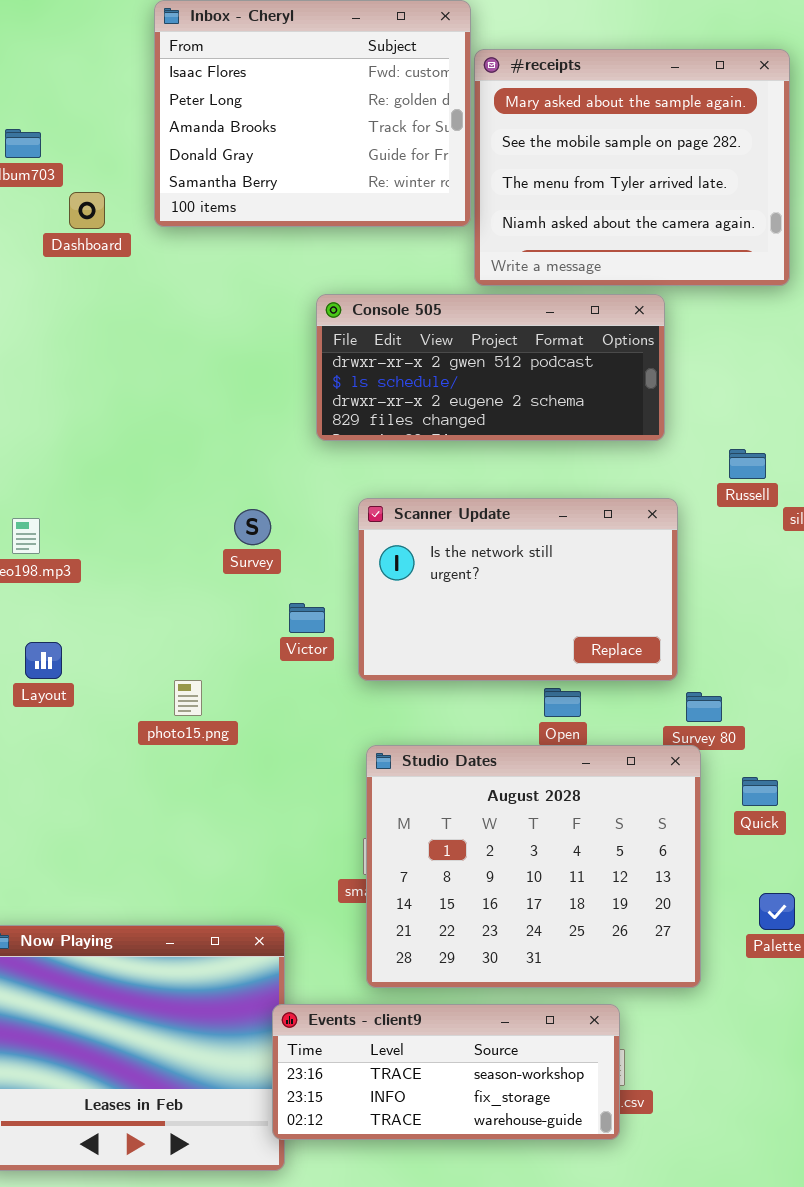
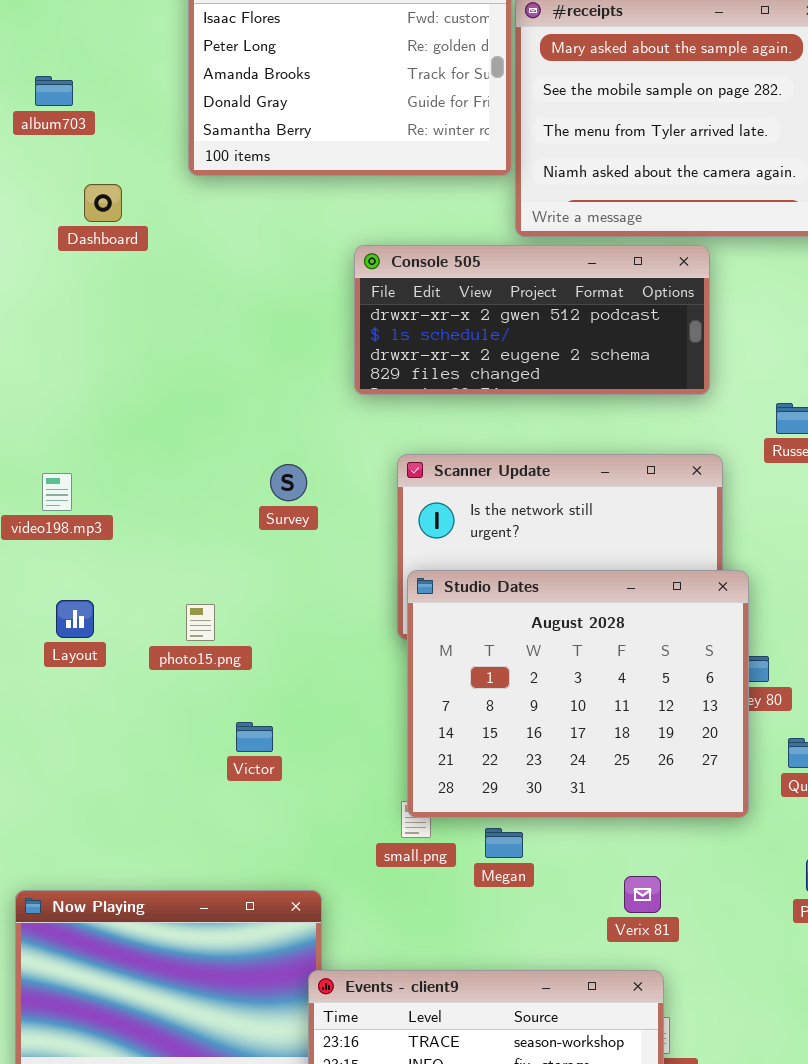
Dashboard: [69,192,105,229] -> [84,184,122,222], moved
Victor: [289,603,325,633] -> [236,722,273,752], moved
photo15.png: [174,680,202,716] -> [186,604,215,641], moved
Studio Dates: [366,745,701,988] -> [407,570,749,818], moved

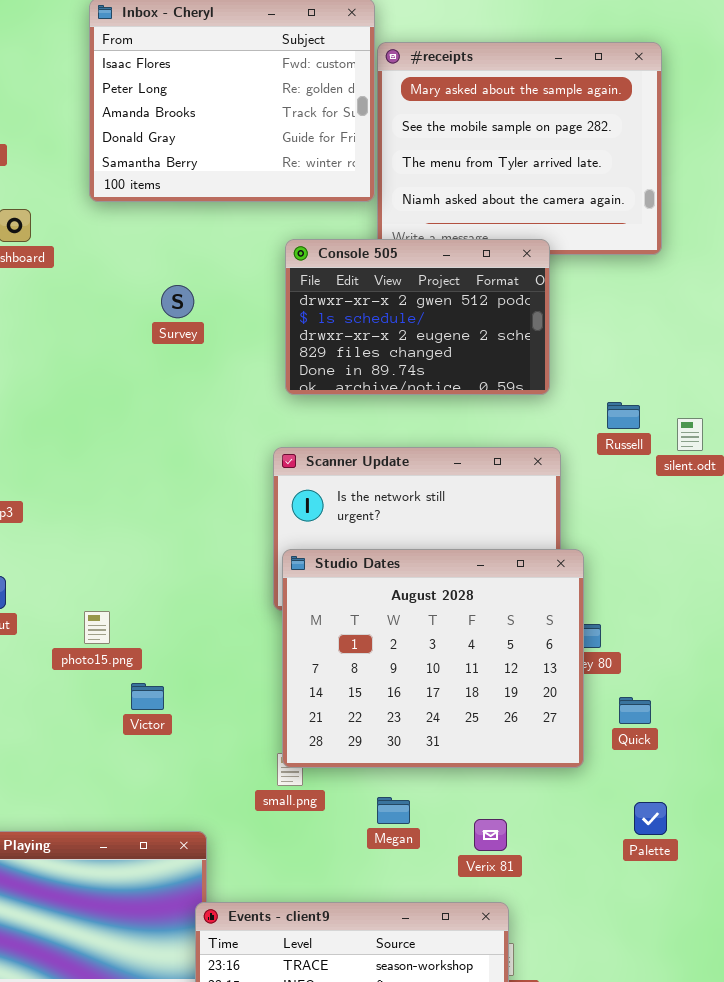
Console 505: [354,245,710,395] -> [285,239,550,395], resized
Survey: [270,464,307,501] -> [161,285,194,318], moved
photo15.png: [186,604,215,641] -> [84,611,110,644], moved
Megan: [485,828,523,858] -> [377,797,410,824], moved

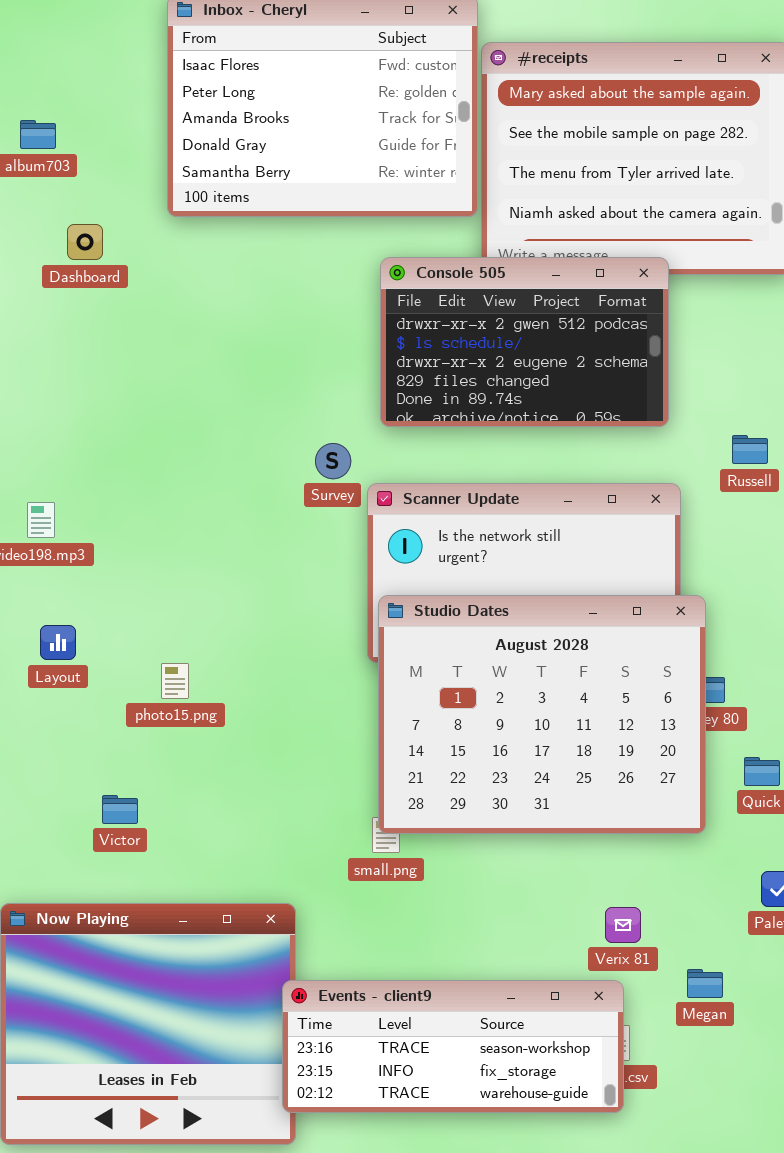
Survey: [161,285,194,318] -> [315,443,351,479], moved
Victor: [131,683,164,710] -> [102,795,138,824], moved
Megan: [377,797,410,824] -> [687,969,723,998], moved
Verix 81: [474,819,507,851] -> [605,907,641,943], moved

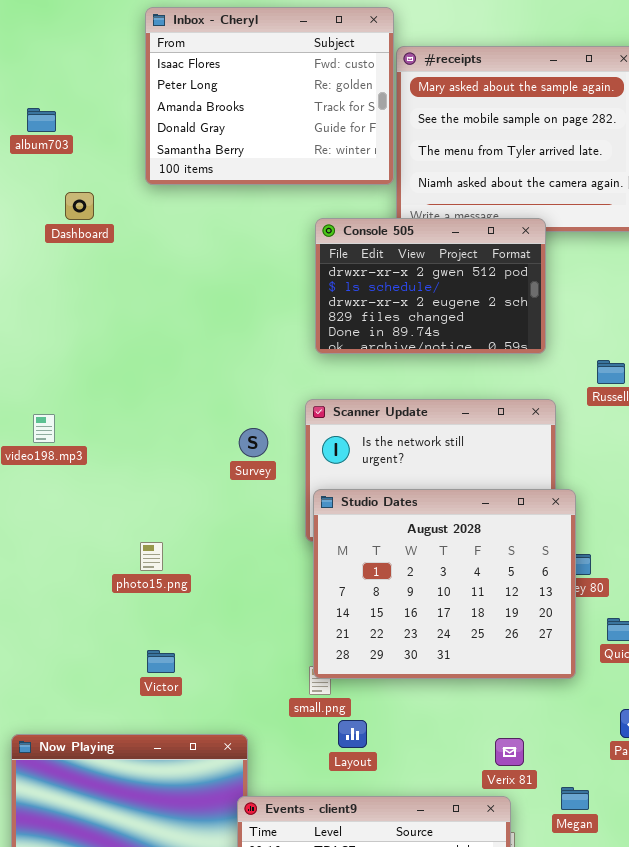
Survey: [315,443,351,479] -> [239,428,268,457], moved
Layout: [40,625,76,660] -> [338,720,367,748], moved
Victor: [102,795,138,824] -> [147,650,175,673], moved

